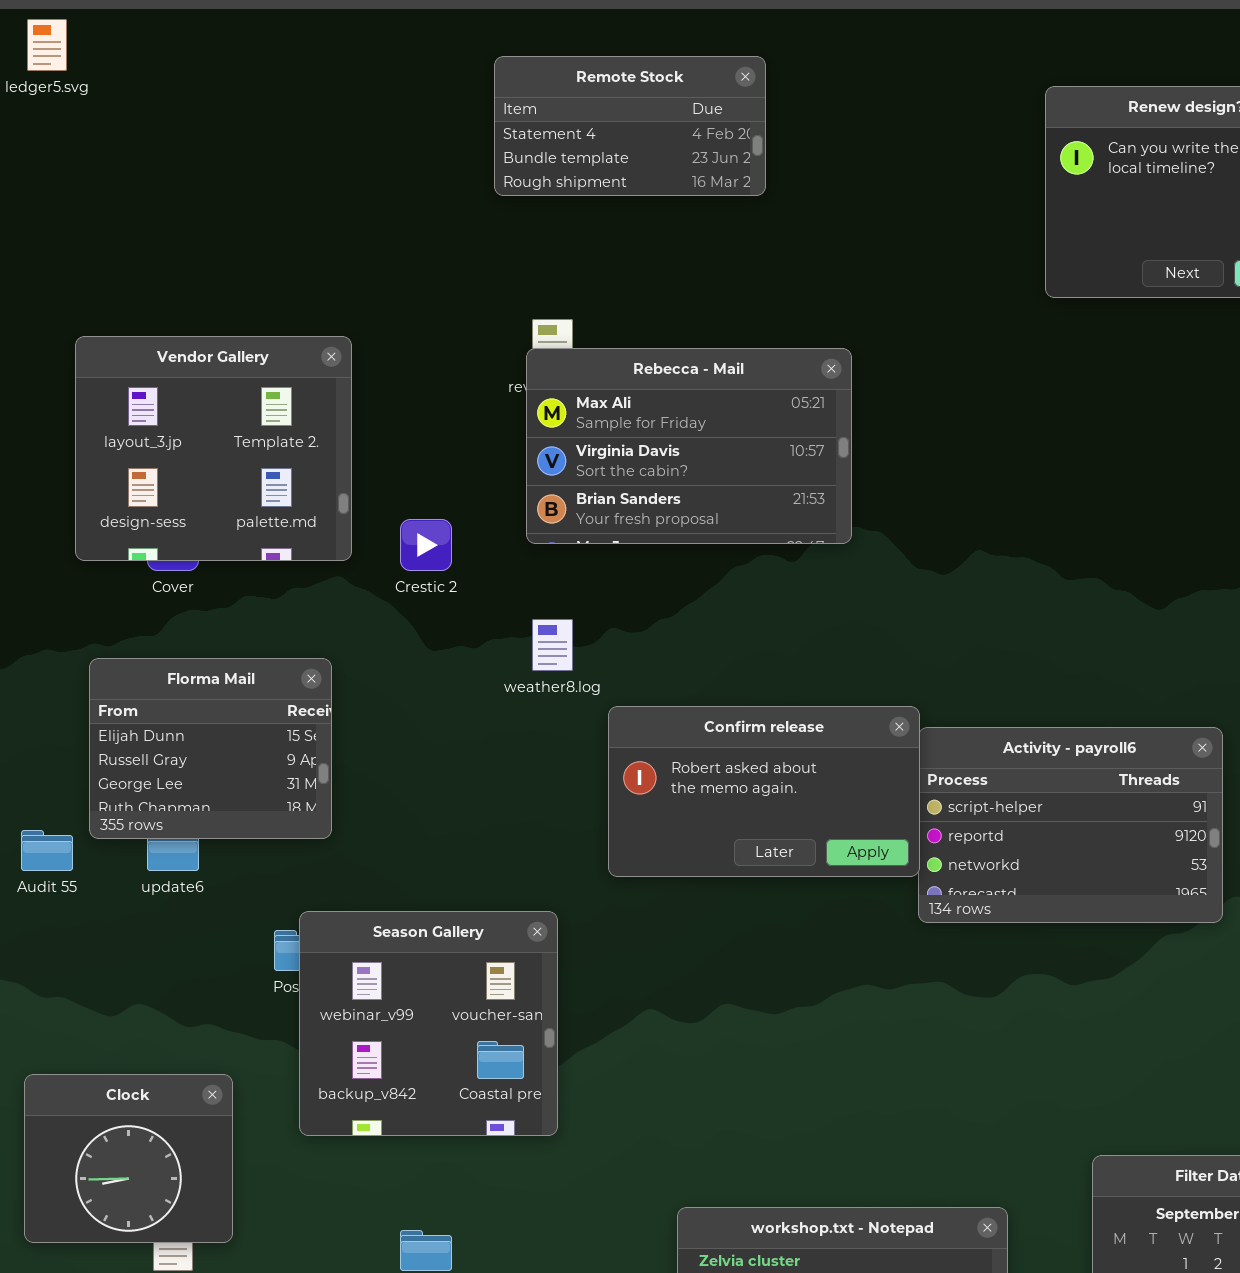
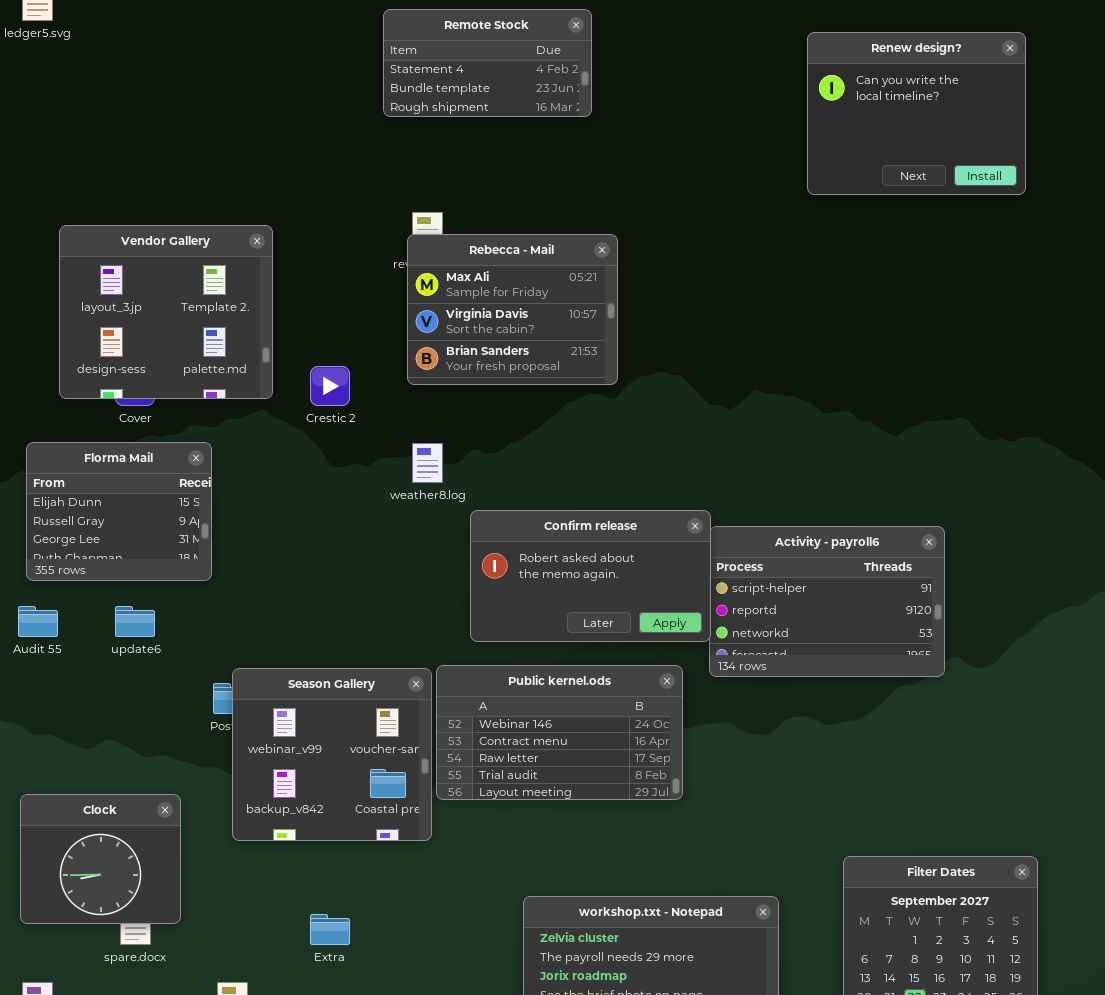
Rebecca - Mail: [526,348,852,544] -> [407,234,618,385], resized
Florma Mail: [89,658,332,839] -> [26,442,212,581], moved
Public kernel.ods: none -> [436,665,683,800], opened

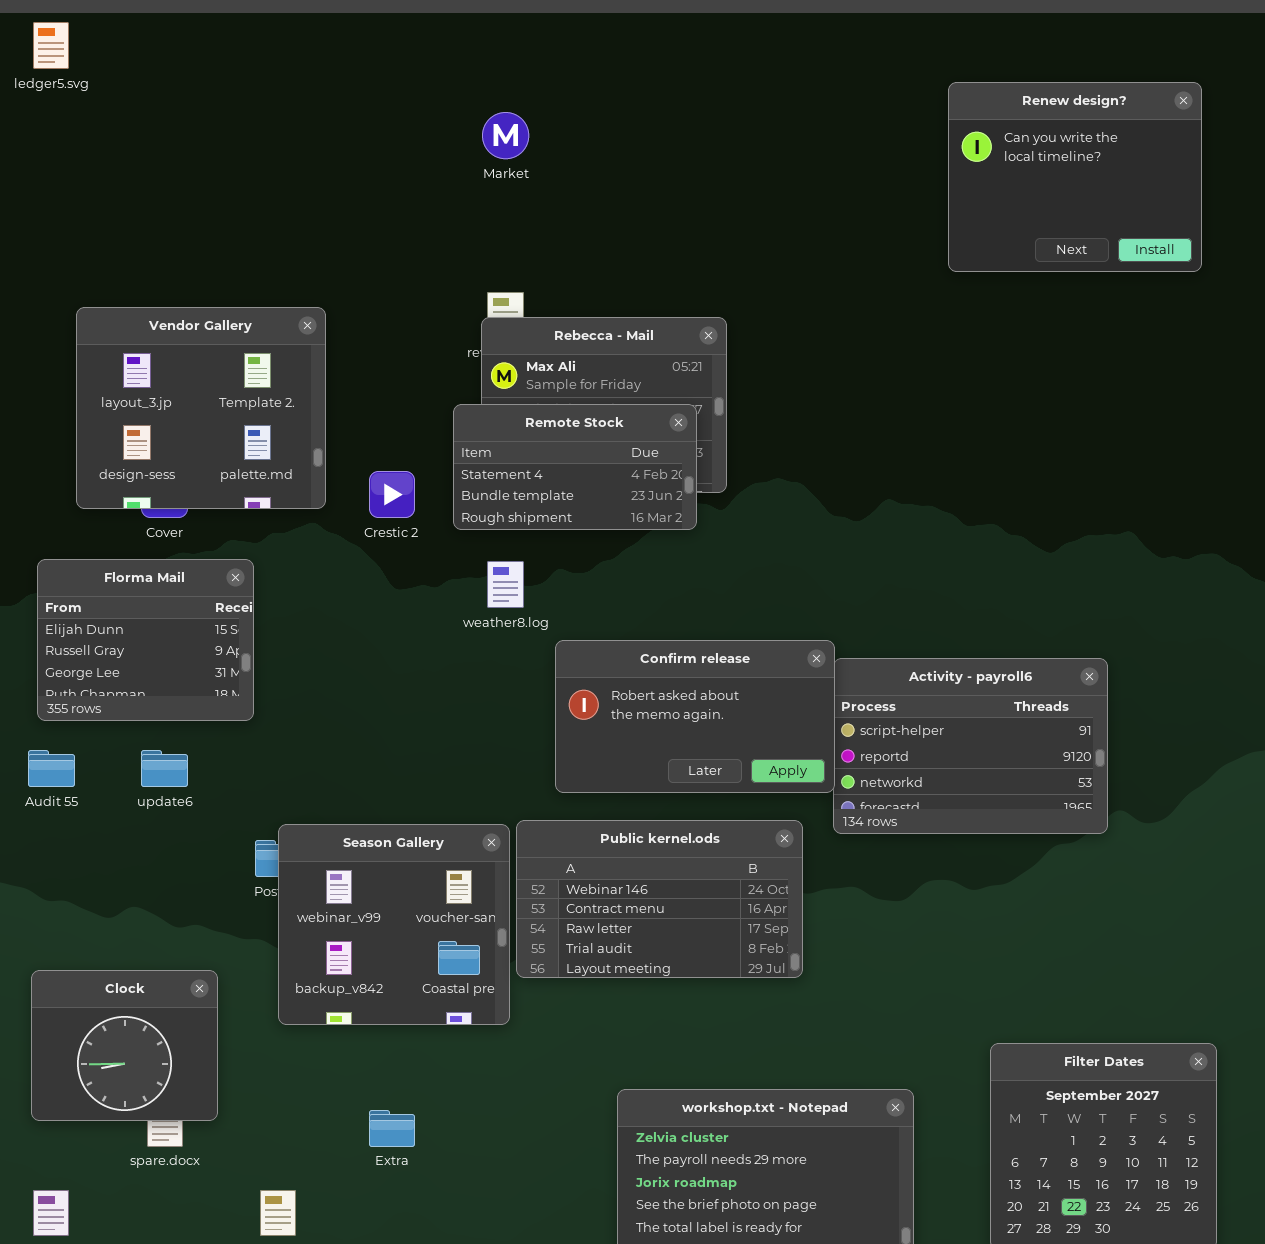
Remote Stock: [383,9,592,117] -> [453,404,697,530], moved

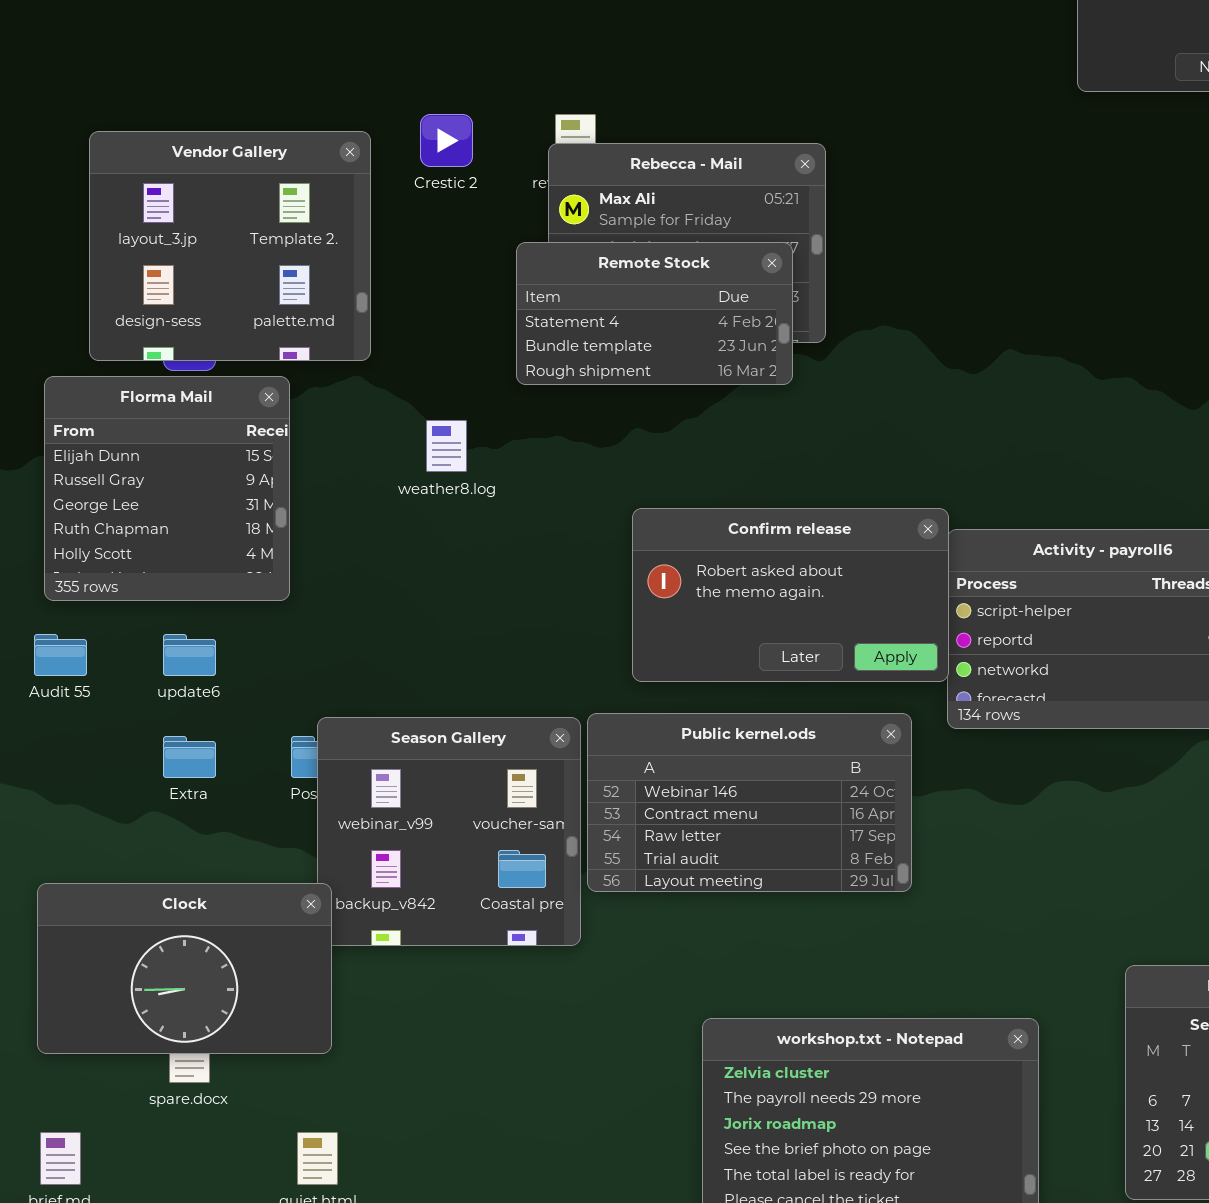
Crestic 2: [369,471,415,518] -> [420,114,473,167], moved
Florma Mail: [37,559,254,721] -> [44,376,290,601], resized
weather8.log: [487,561,524,608] -> [426,420,467,472], moved
Clock: [31,970,218,1121] -> [37,883,332,1054], resized
Extra: [369,1110,415,1147] -> [163,736,216,778], moved

